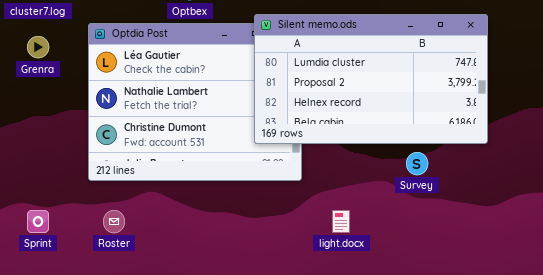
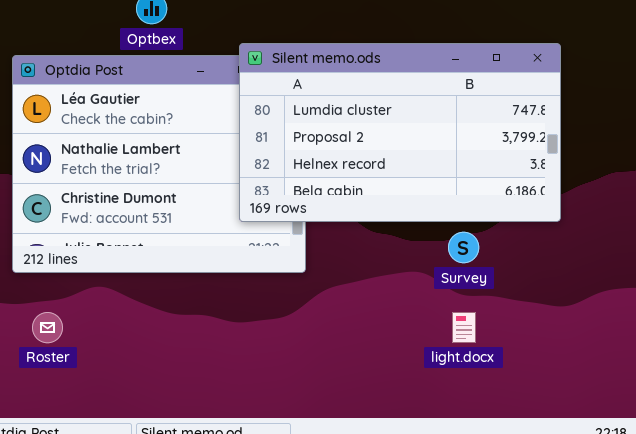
light.docx: [332,210,350,233] -> [452,312,476,343], moved

